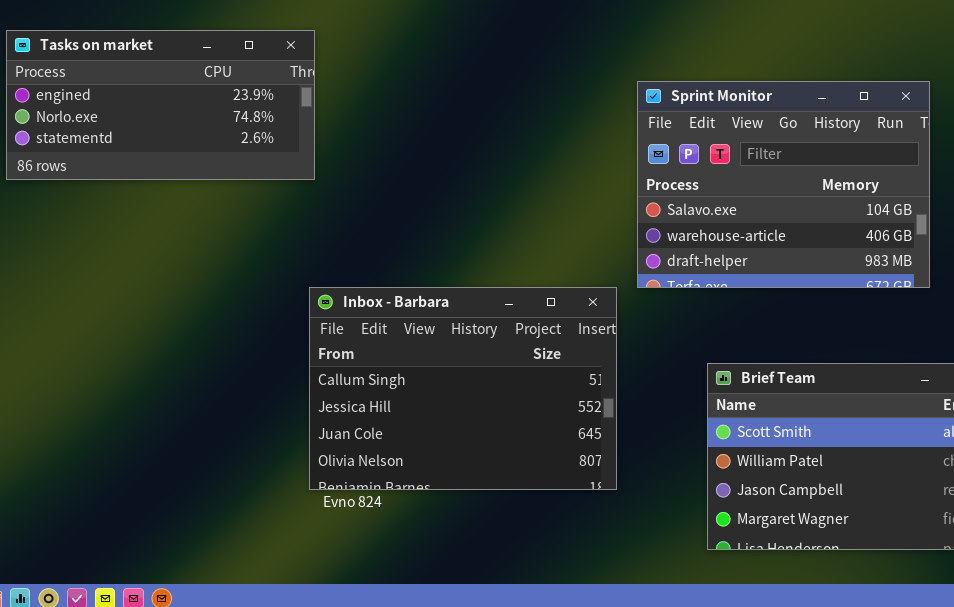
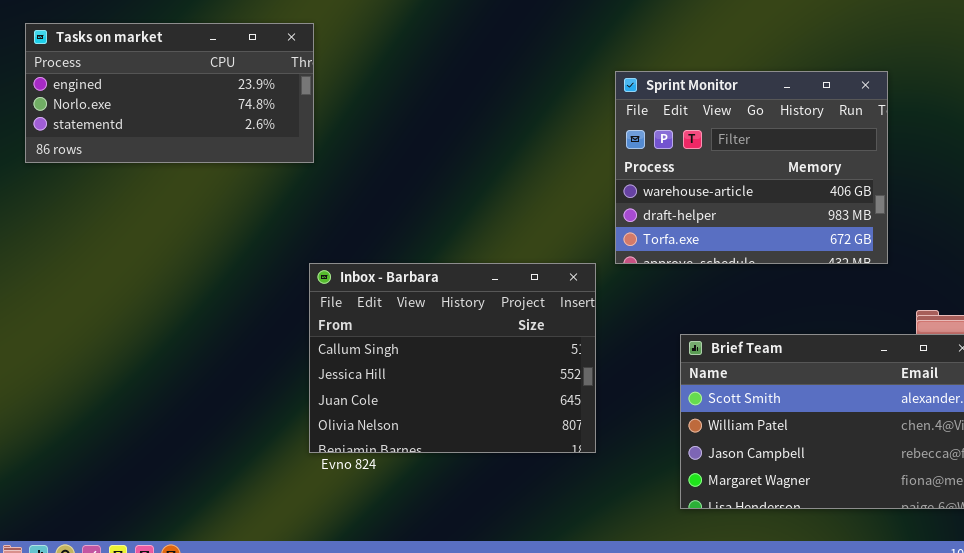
Sprint Monitor: [637,81,930,288] -> [615,71,888,264], scrolled down 1 row

